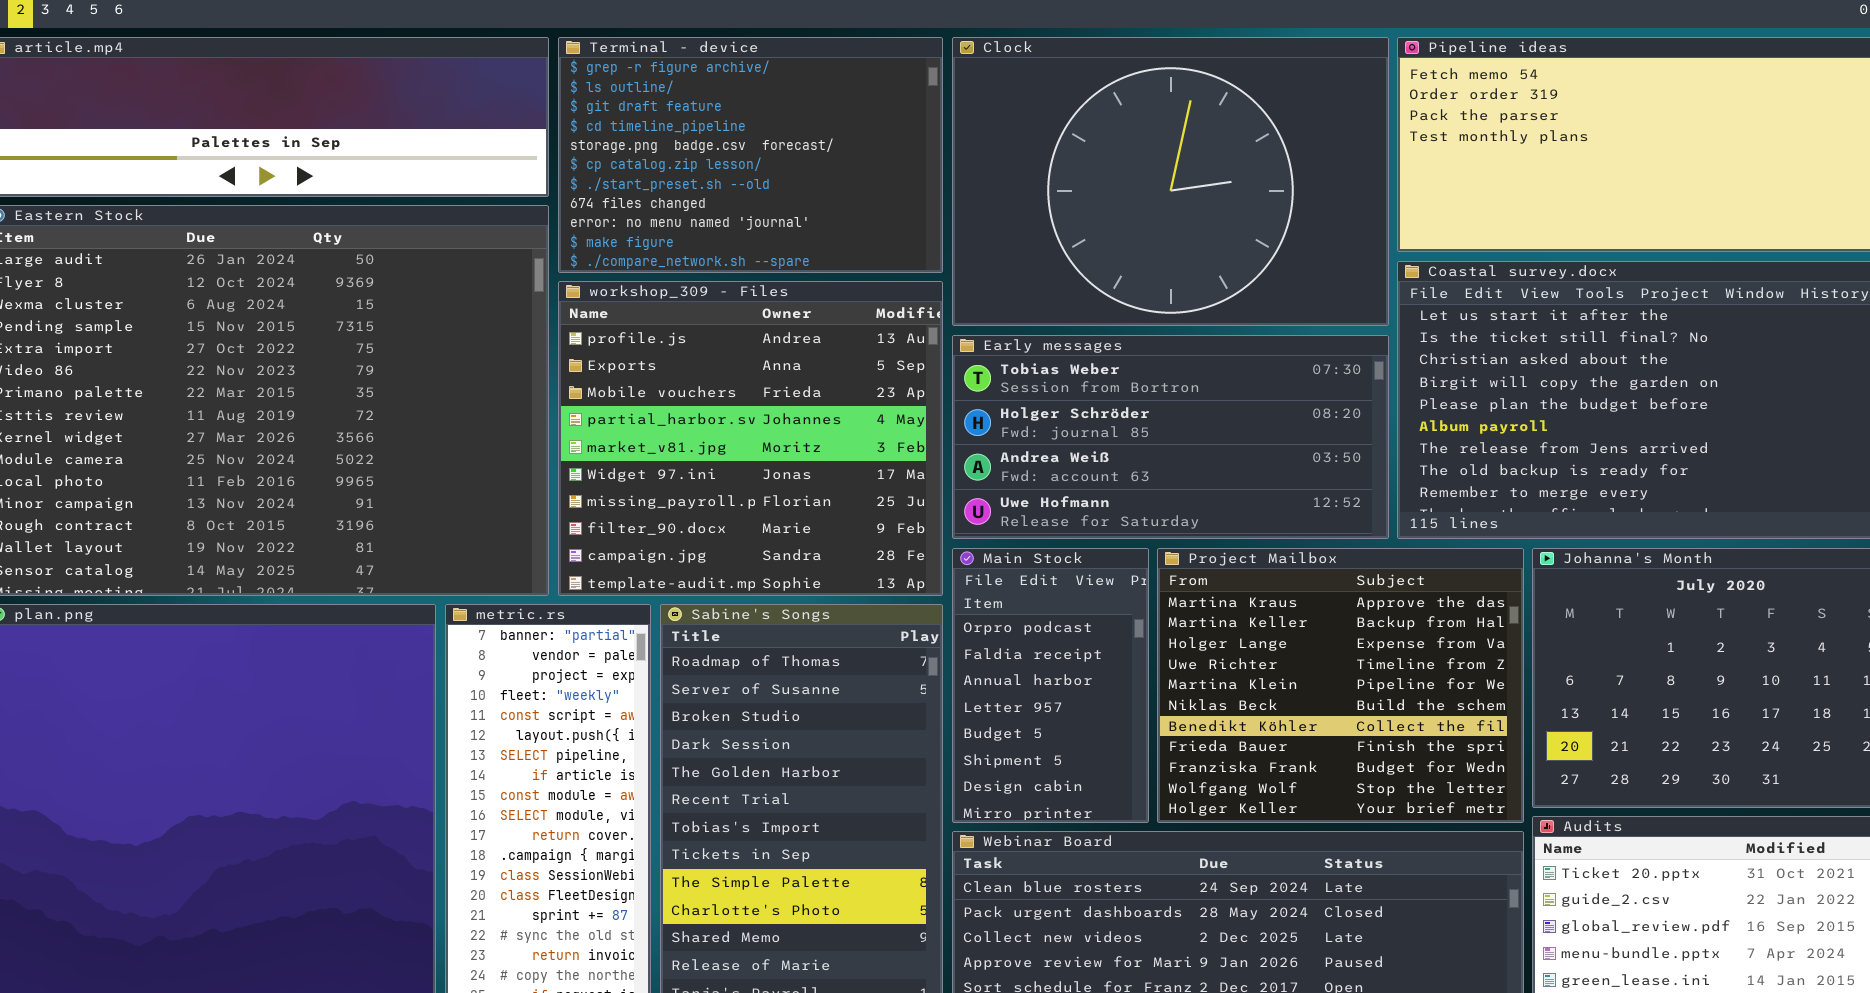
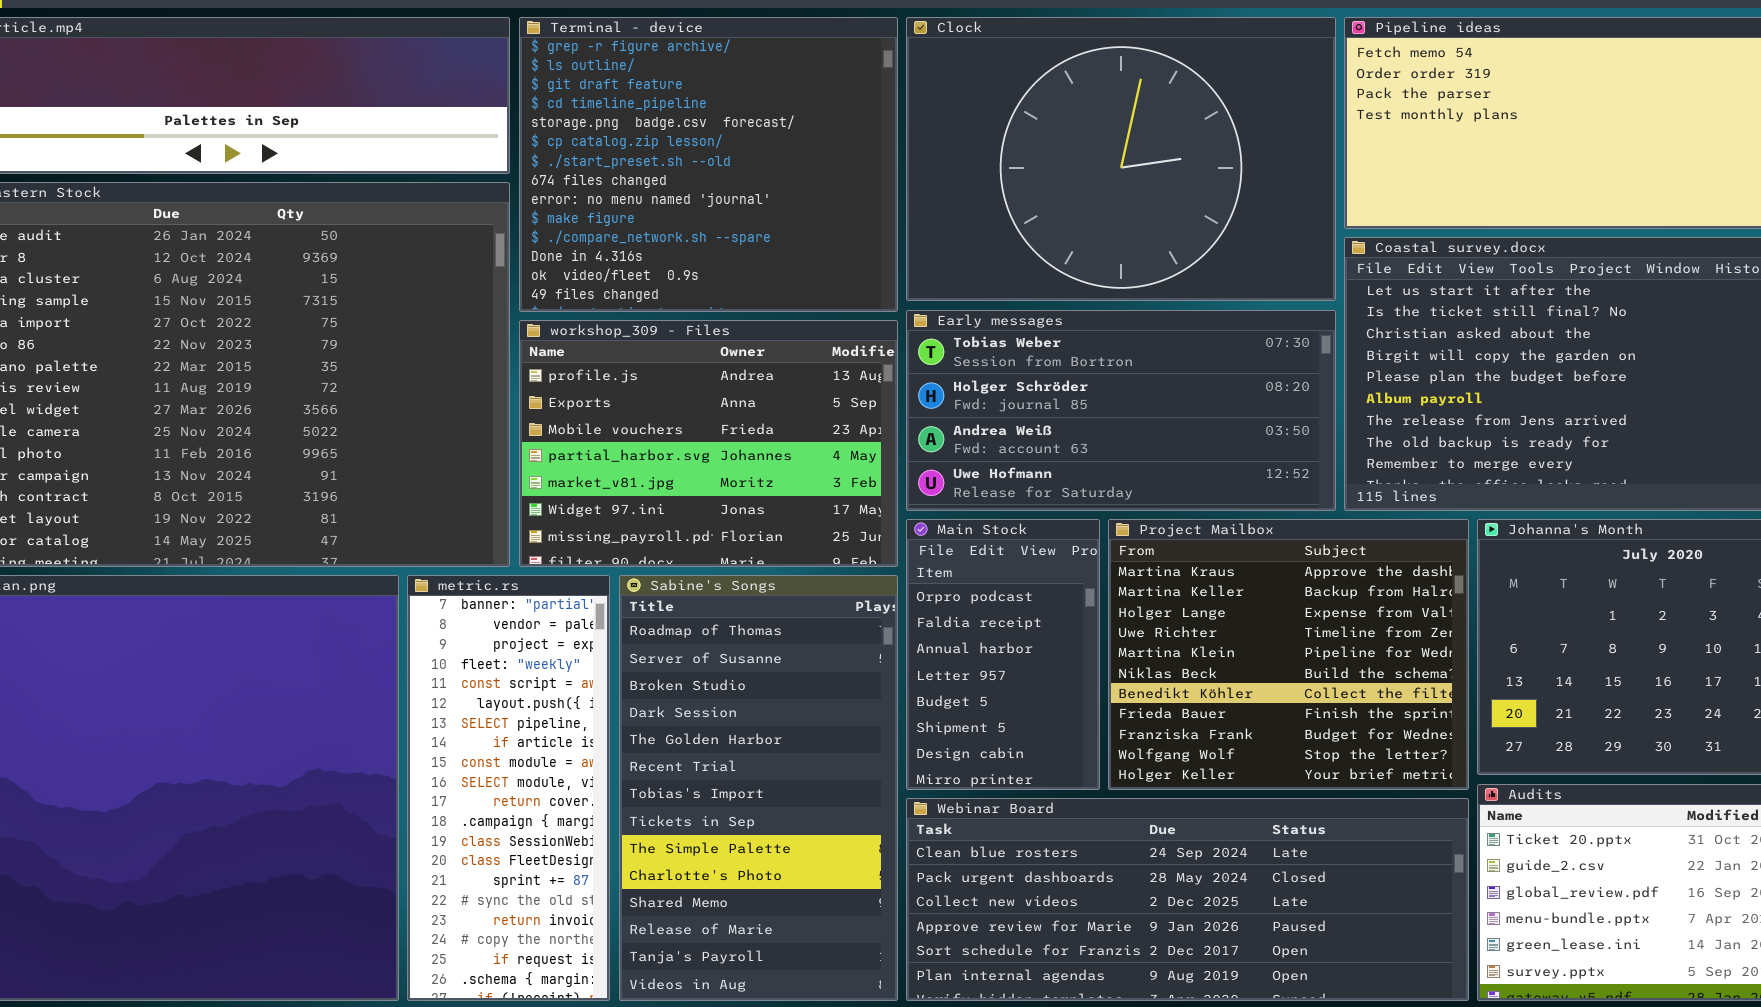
Terminal - device: [558,37,943,273] -> [519,17,898,312], resized
workshop_309 - Files: [558,281,943,596] -> [519,320,898,567], resized

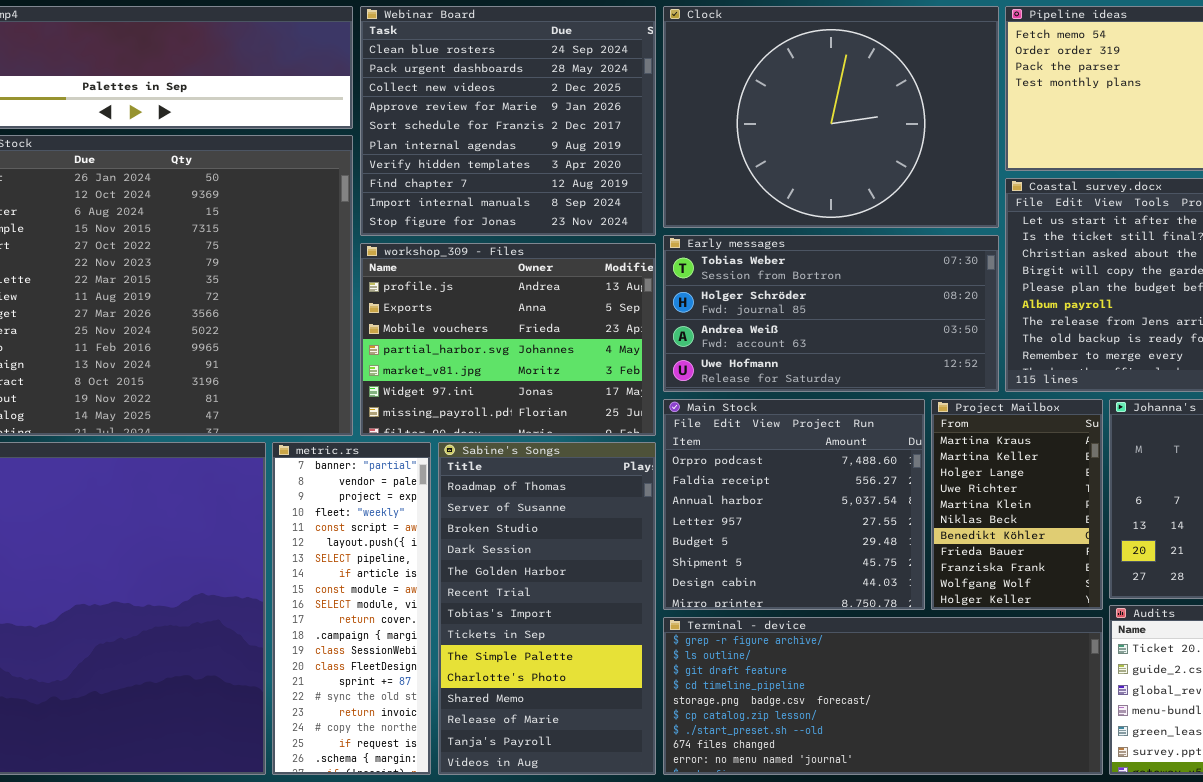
Terminal - device: [519,17,898,312] -> [663,617,1103,775], moved, resized
Main Stock: [906,519,1100,790] -> [663,399,925,610], resized
Project Mailbox: [1108,519,1469,790] -> [931,399,1103,610], resized
Webinar Board: [906,798,1469,1001] -> [360,6,656,236], moved, resized

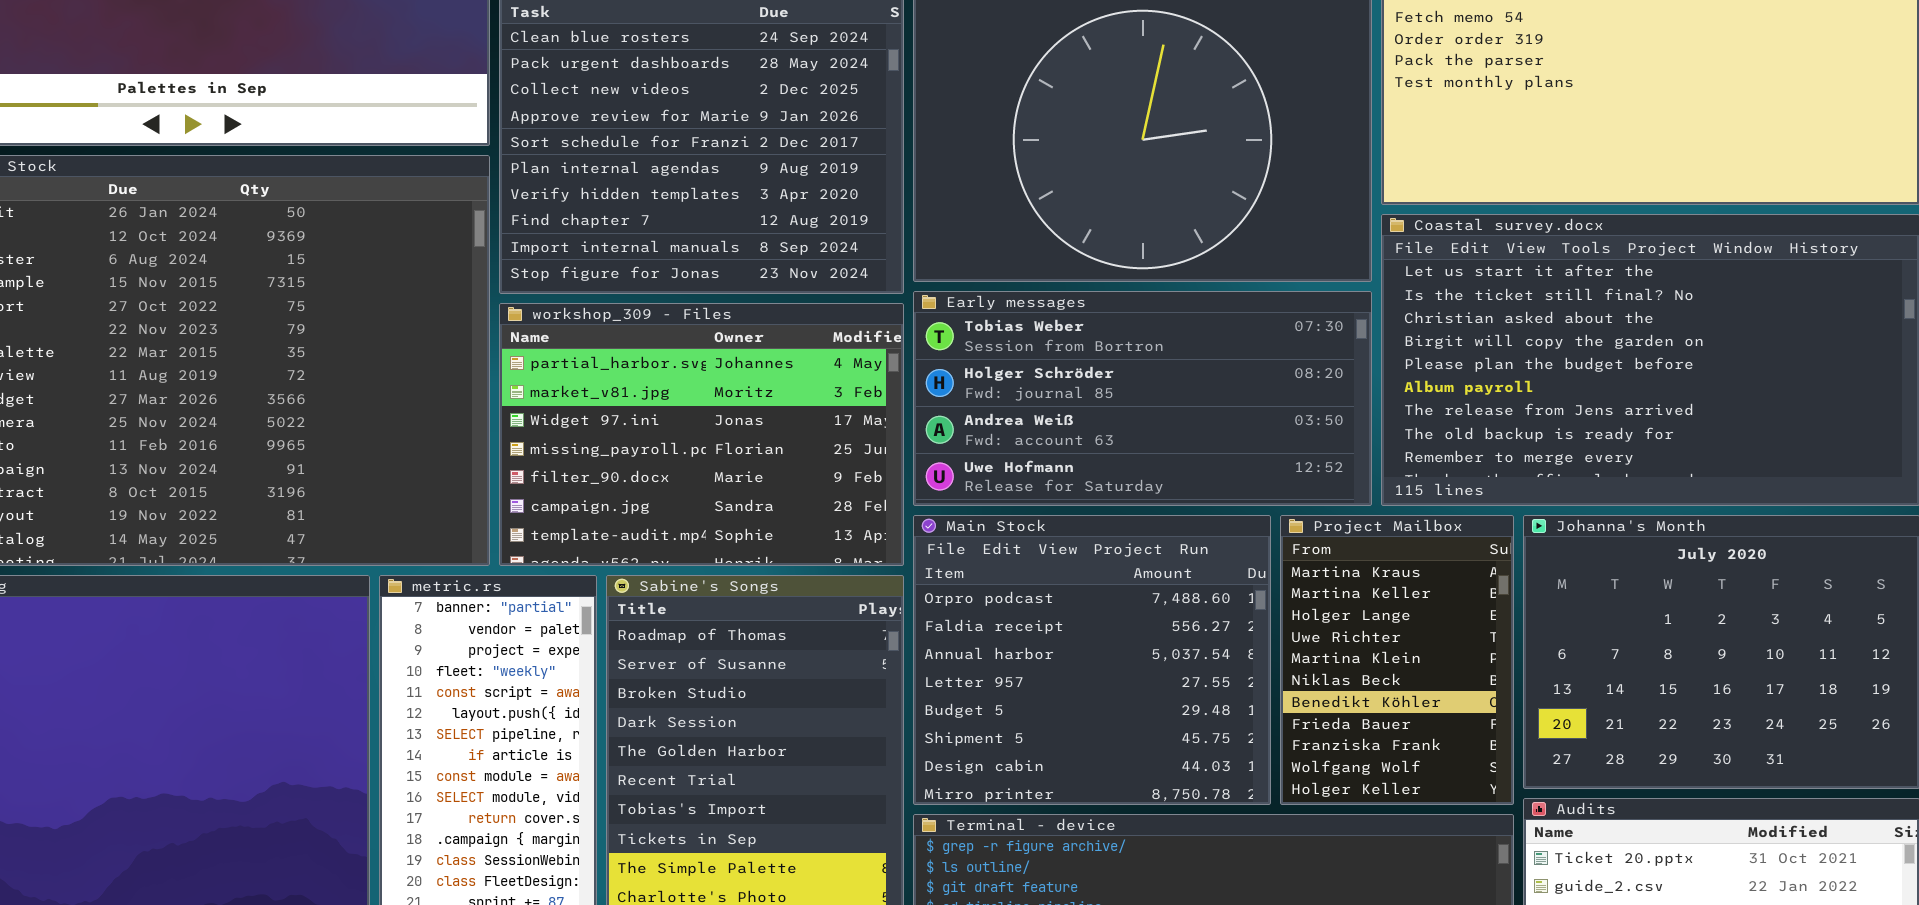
workshop_309 - Files: [360,243,656,436] -> [499,303,904,566], scrolled down 3 rows

